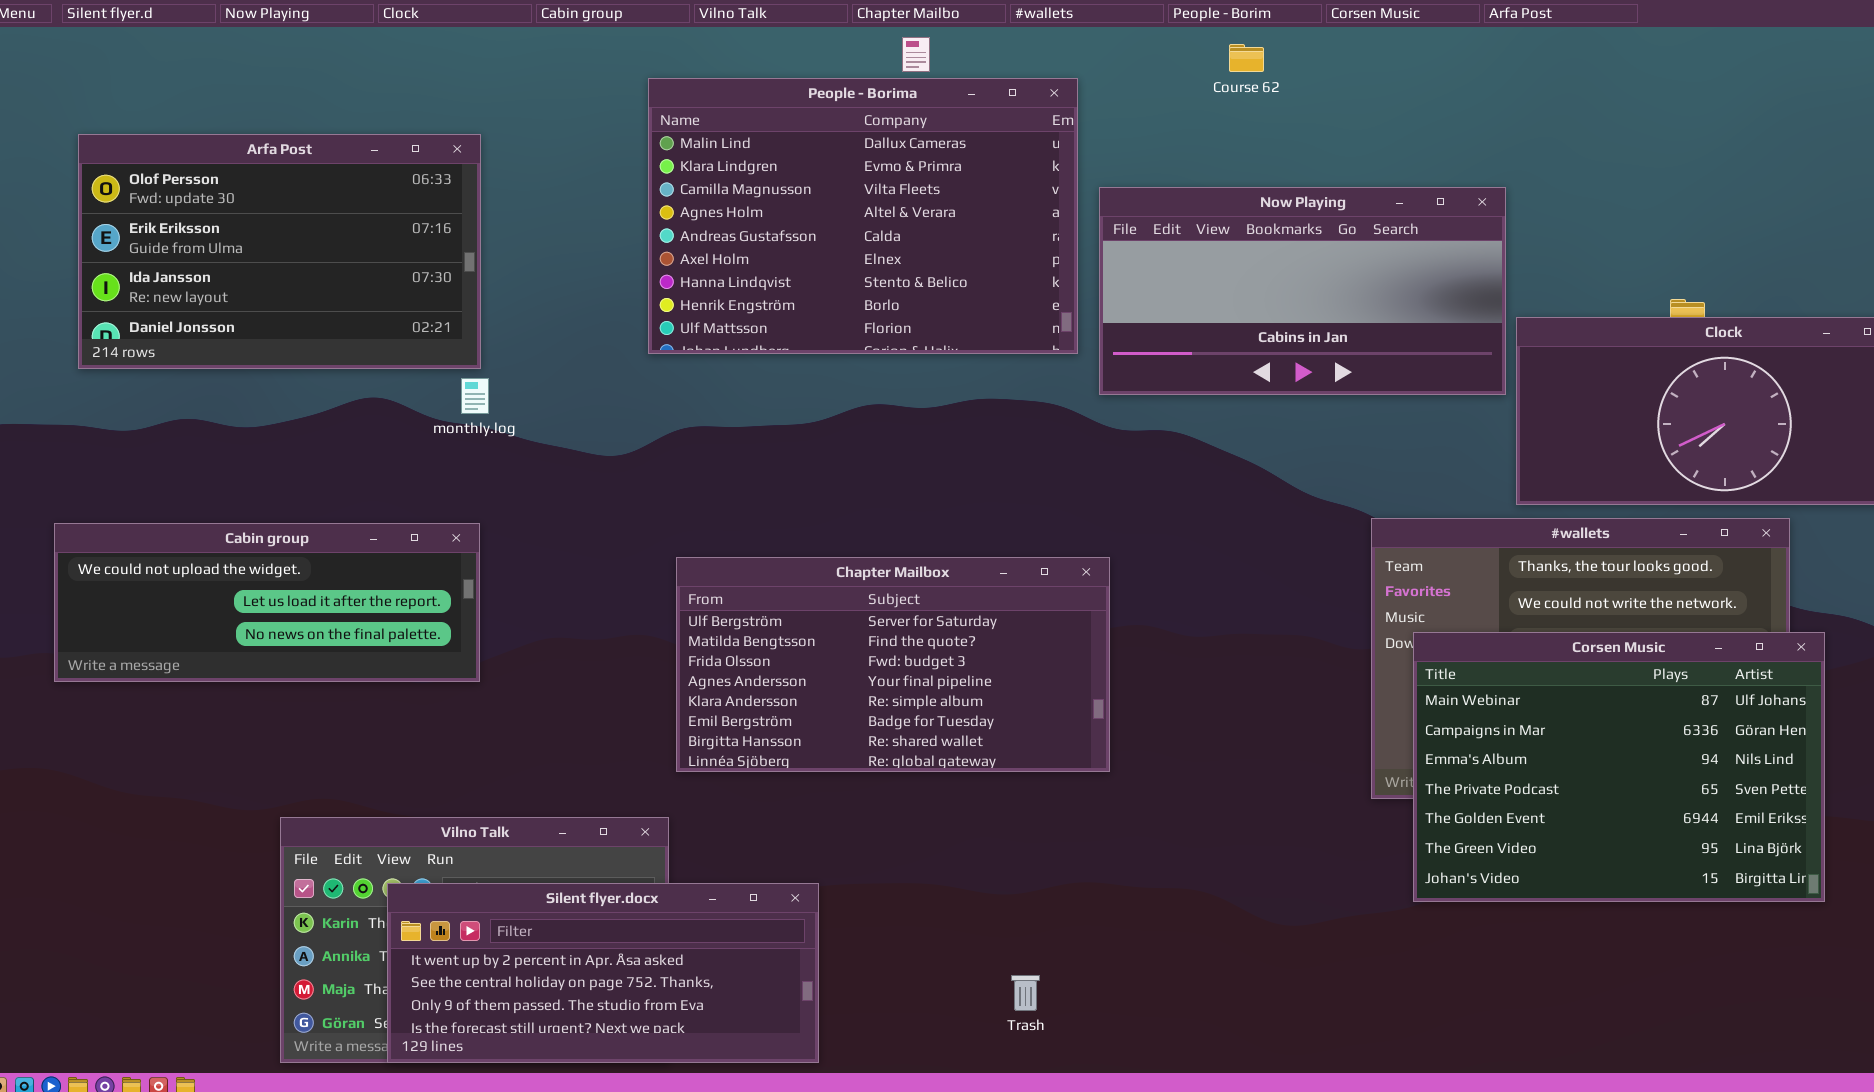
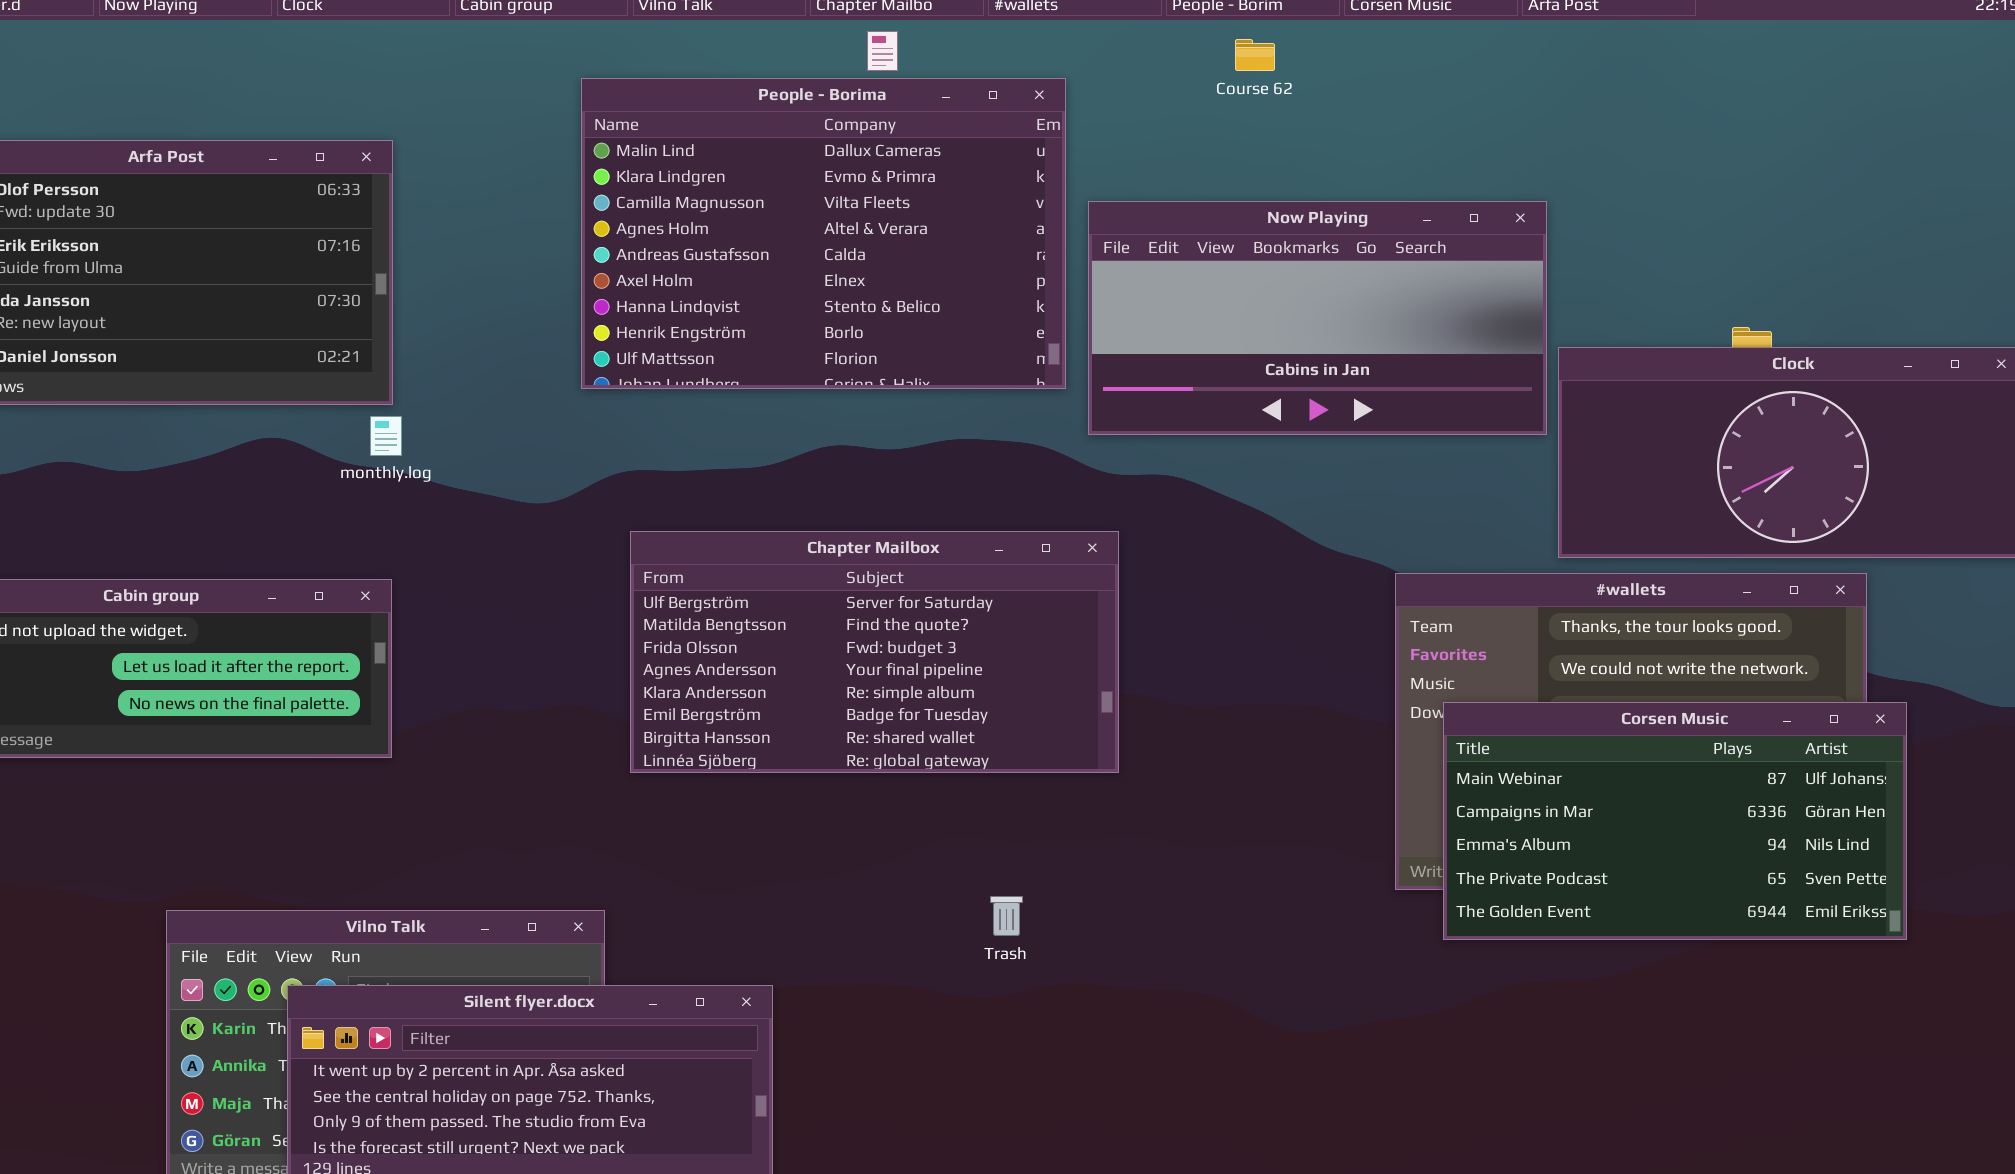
Chapter Mailbox: [676,557,1110,772] -> [630,531,1119,773], moved
Corsen Music: [1413,632,1825,902] -> [1443,702,1907,940], resized
Trash: [1011,975,1040,1011] -> [990,896,1023,936], moved

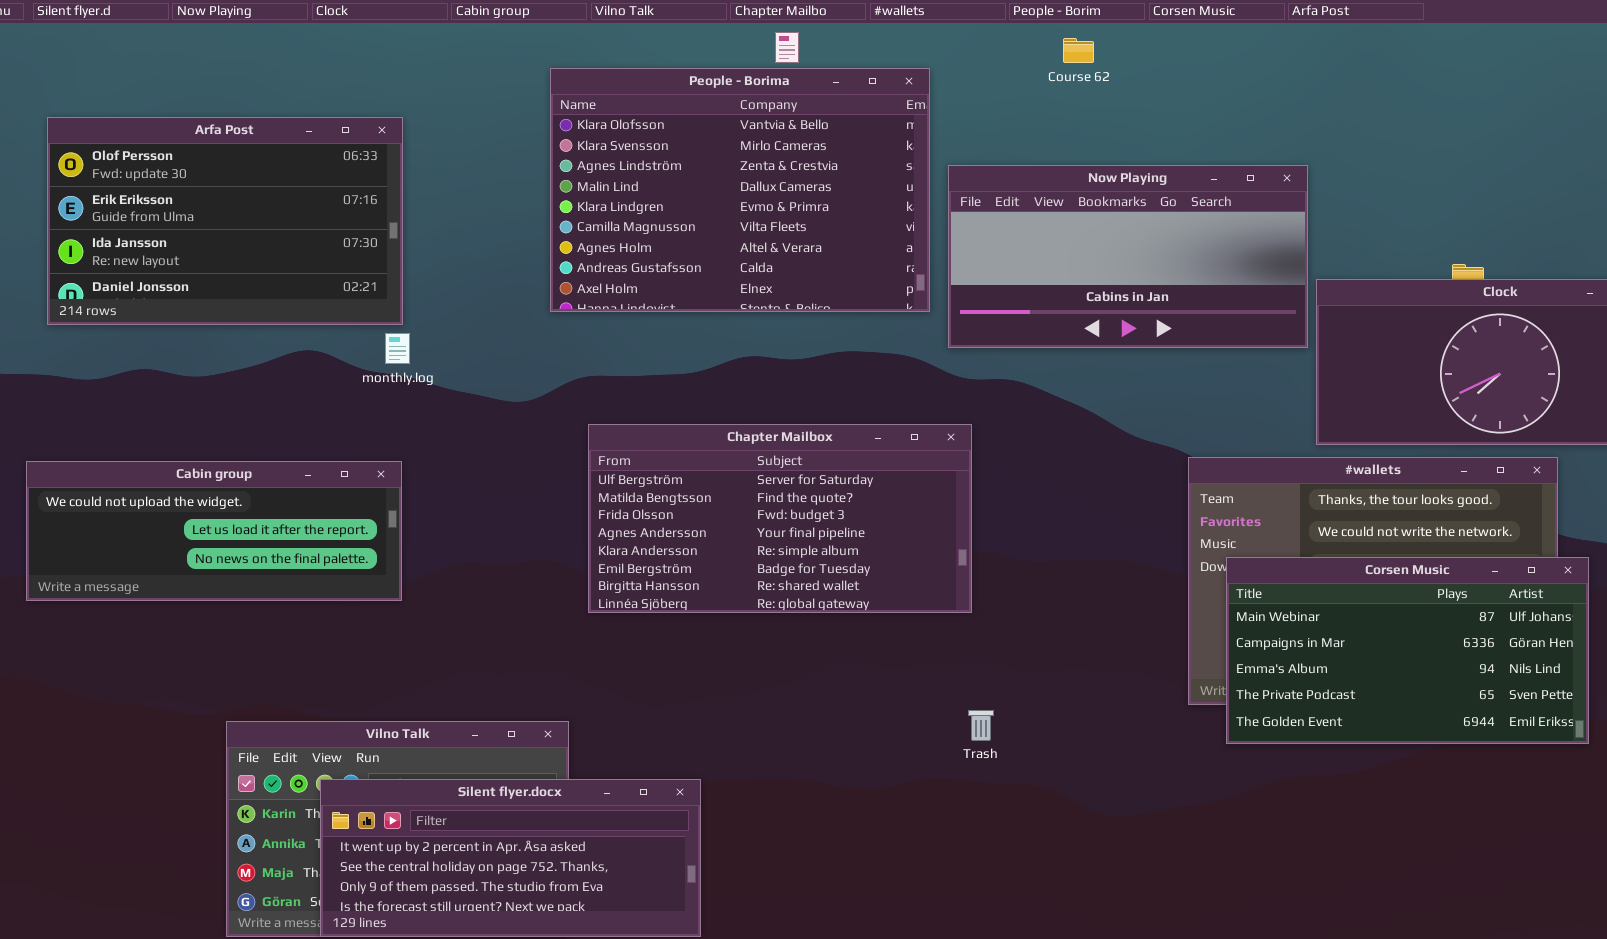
People - Borima: [581,78,1066,389] -> [550,68,930,312], scrolled up 3 rows
Trash: [990,896,1023,936] -> [968,710,994,741], moved

